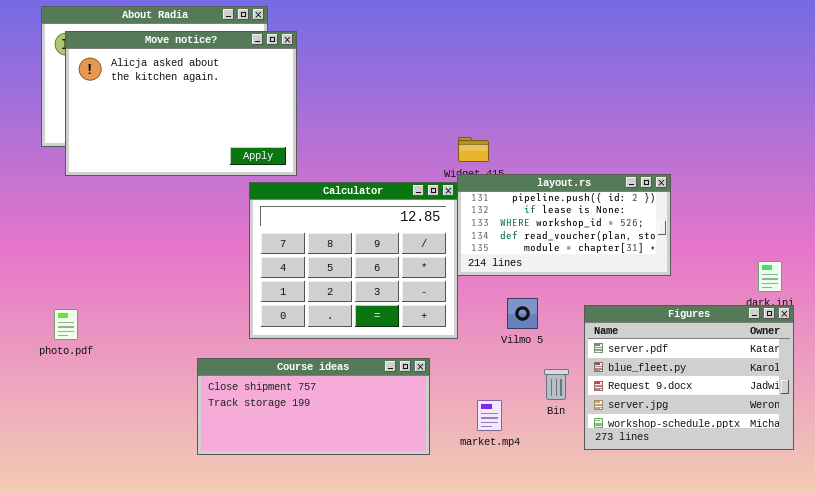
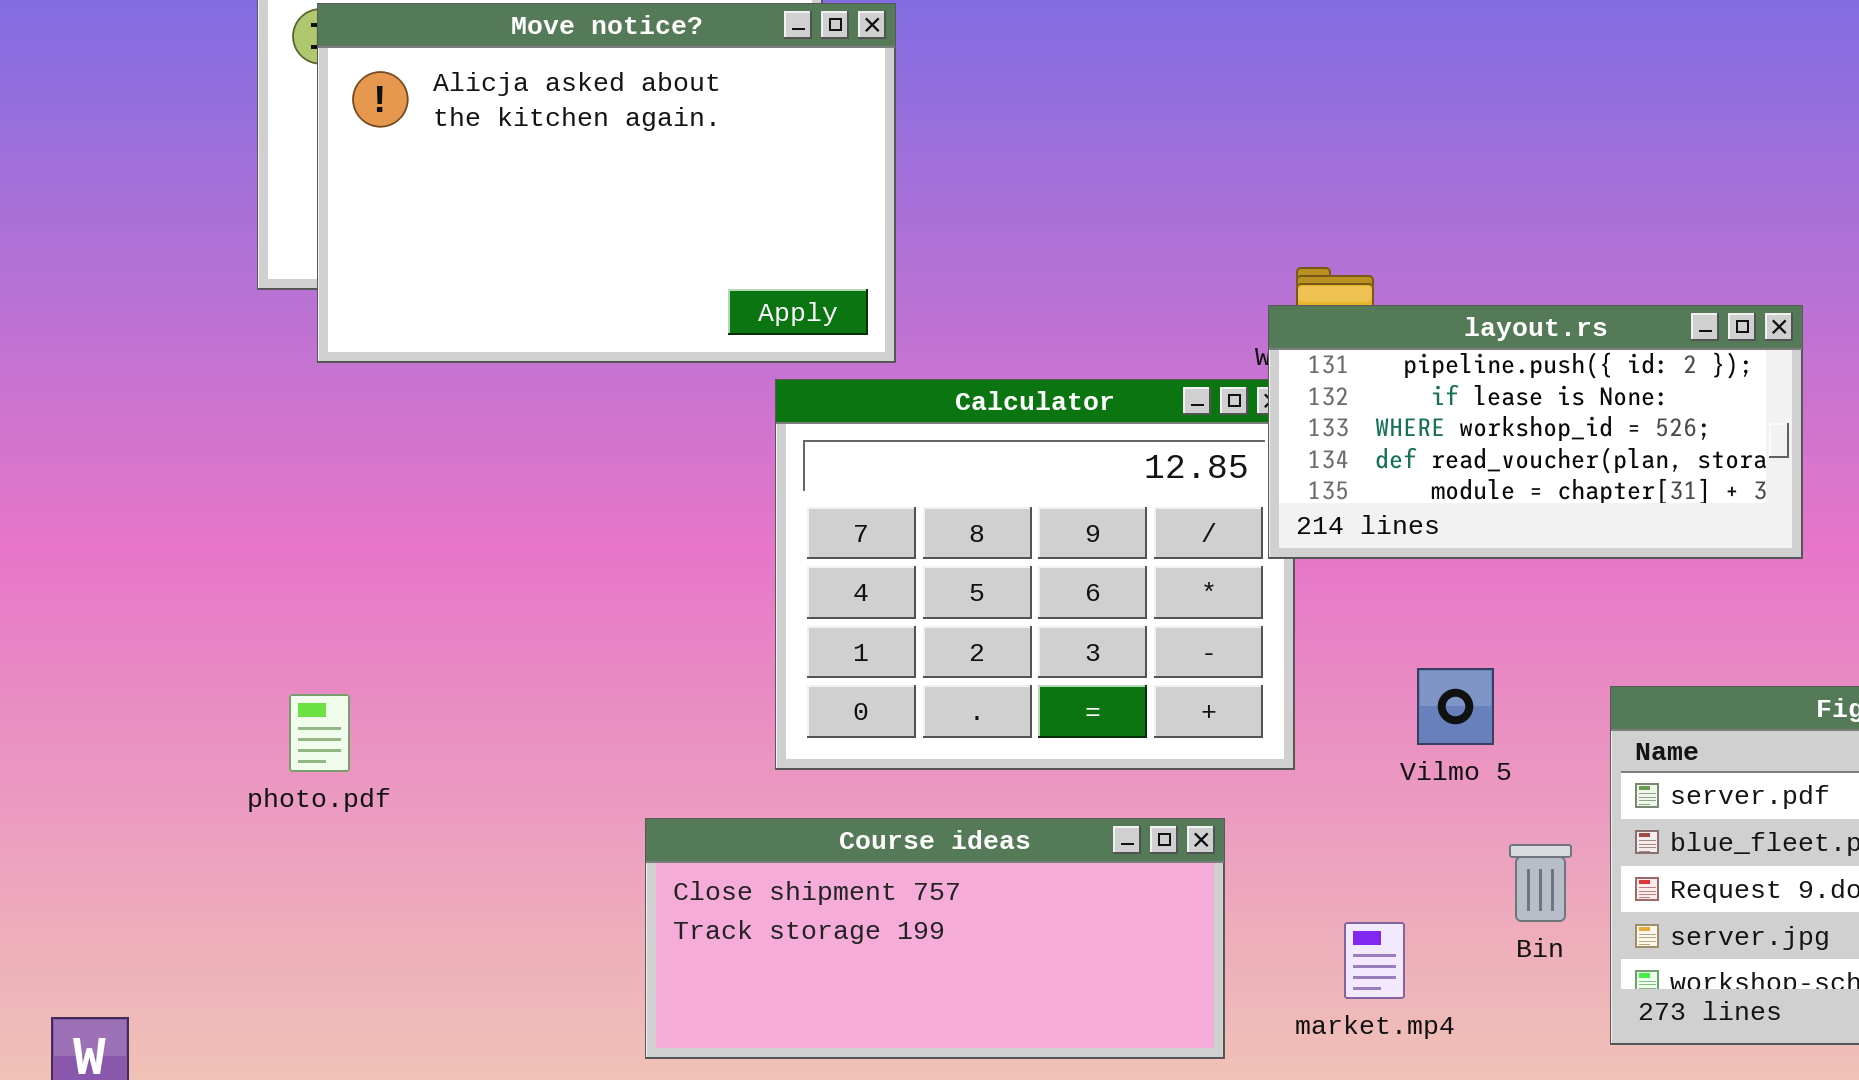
layout.rs: [457,174,671,276] -> [1268,305,1803,559], moved

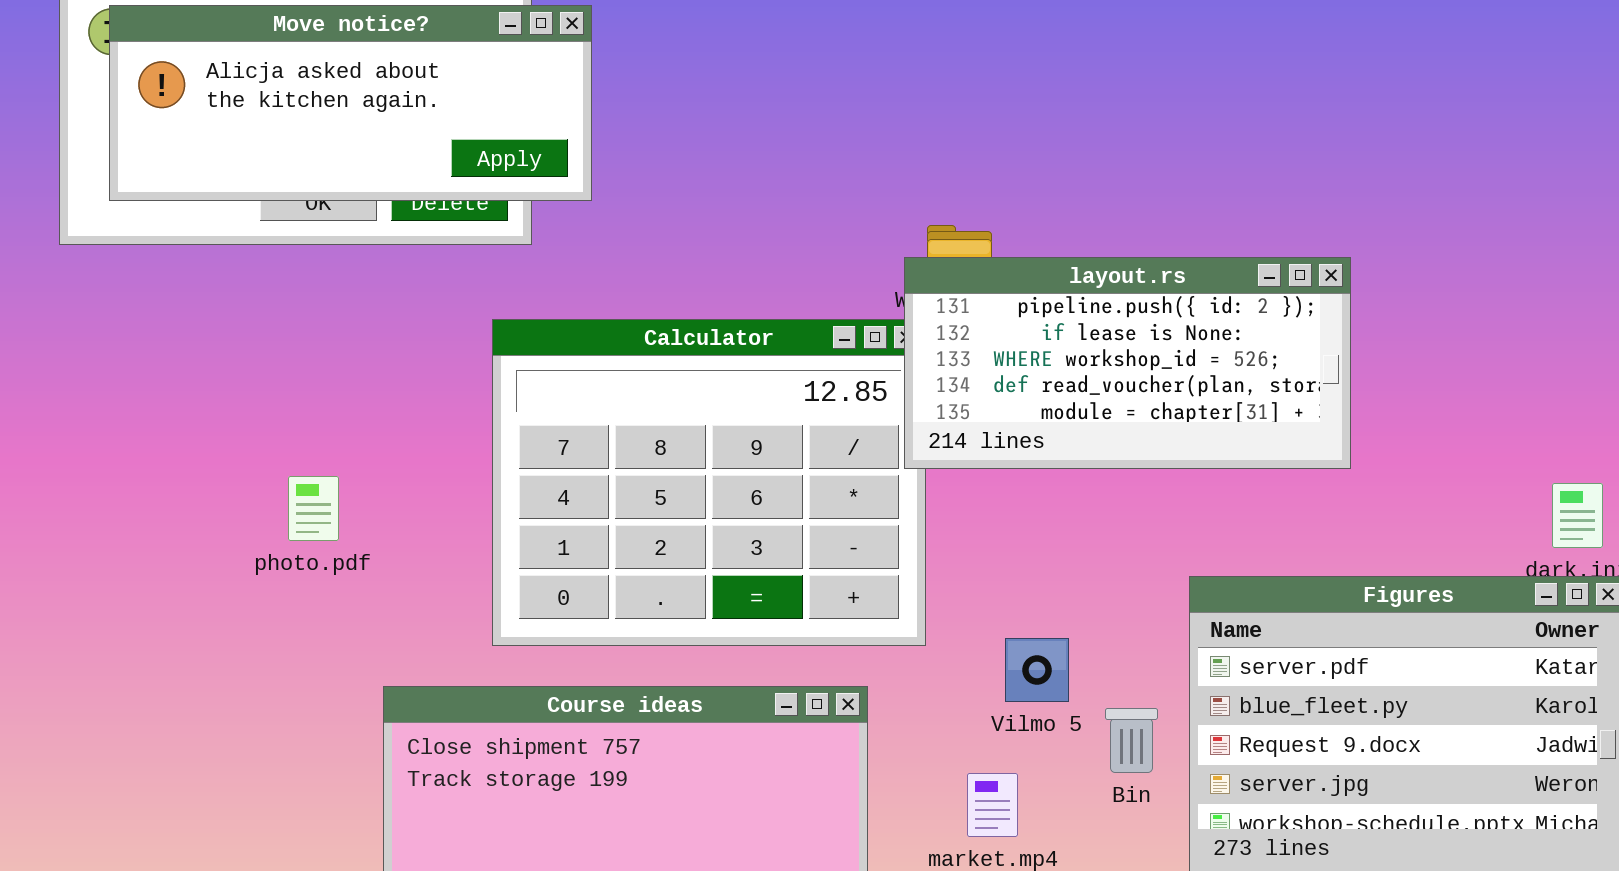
Move notice?: [317,3,896,363] -> [109,5,592,201], resized
Vilmo 5: [1417,668,1494,745] -> [1005,638,1069,702], moved
photo.pdf: [289,694,350,772] -> [288,476,339,541], moved

